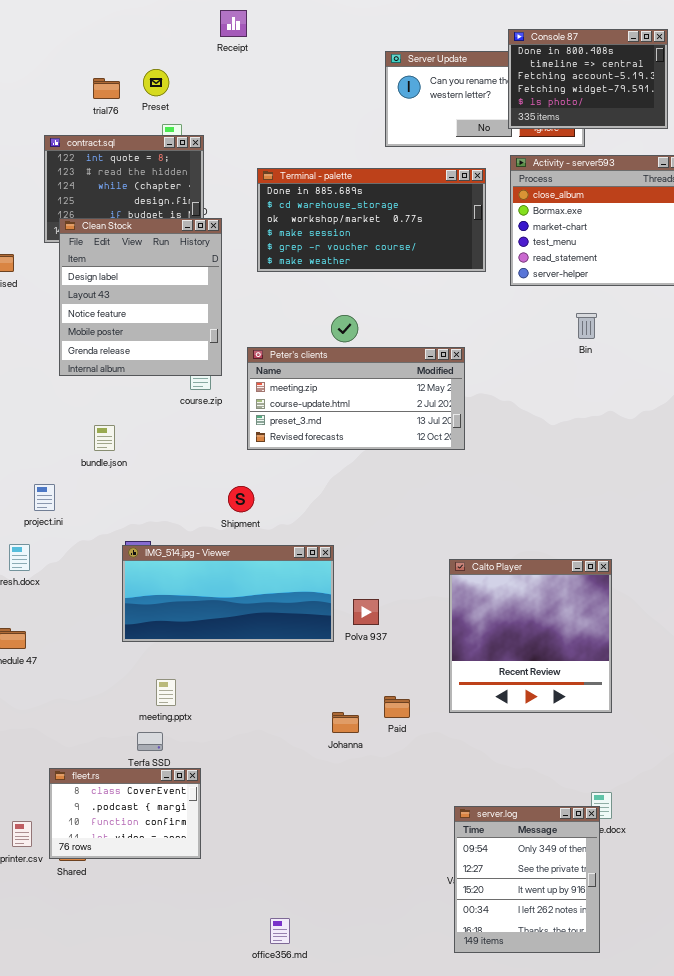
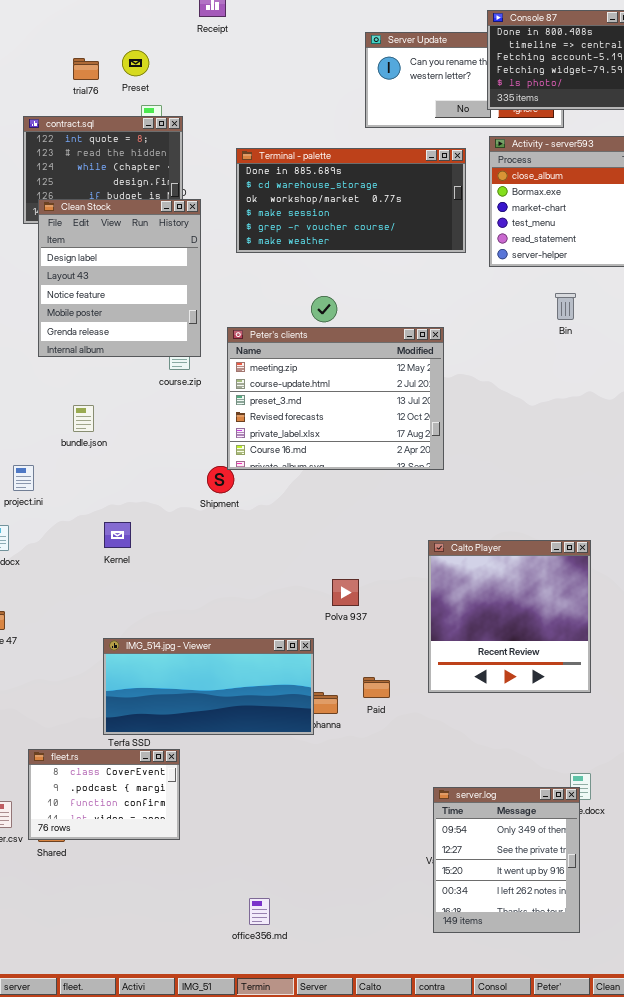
Peter's clients: [247,347,465,450] -> [227,327,444,470], resized
IMG_514.jpg - Viewer: [122,545,334,642] -> [103,638,314,735], moved

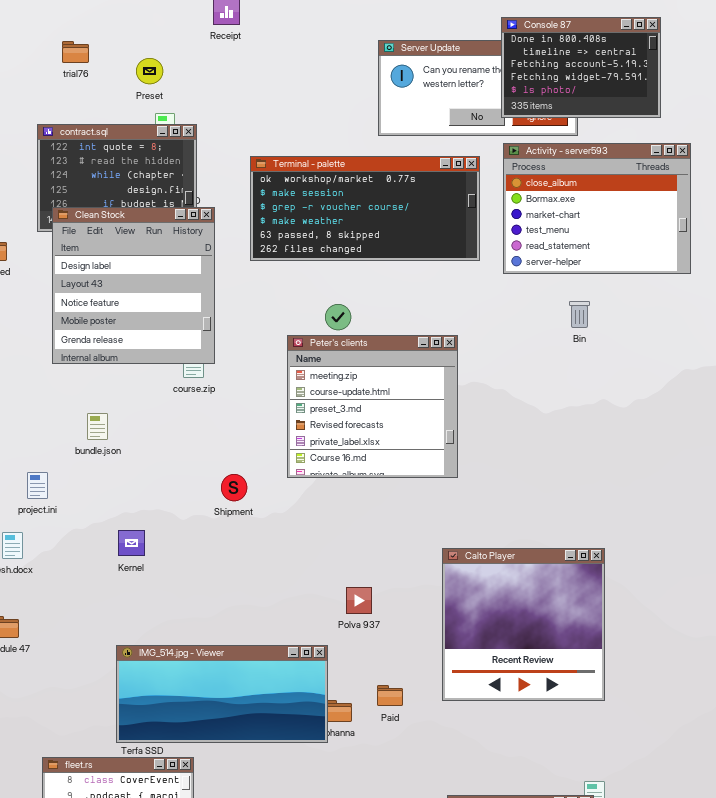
trial76: [73,58,99,80] -> [62,41,89,63], moved
Terminal - palette: [236,148,466,253] -> [250,156,480,261], scrolled down 2 rows
Peter's clients: [227,327,444,470] -> [287,335,458,478], resized

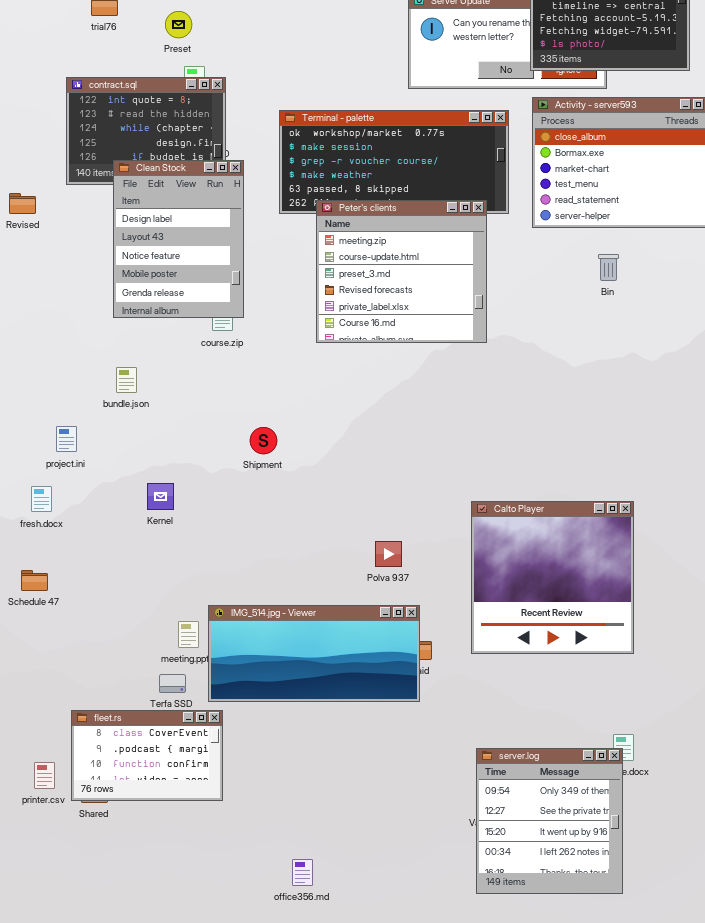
Clean Stock: [52,207,215,364] -> [113,160,244,318], resized
Peter's clients: [287,335,458,478] -> [316,200,487,343], moved
IMG_514.jpg - Viewer: [116,645,328,743] -> [208,605,420,702], moved

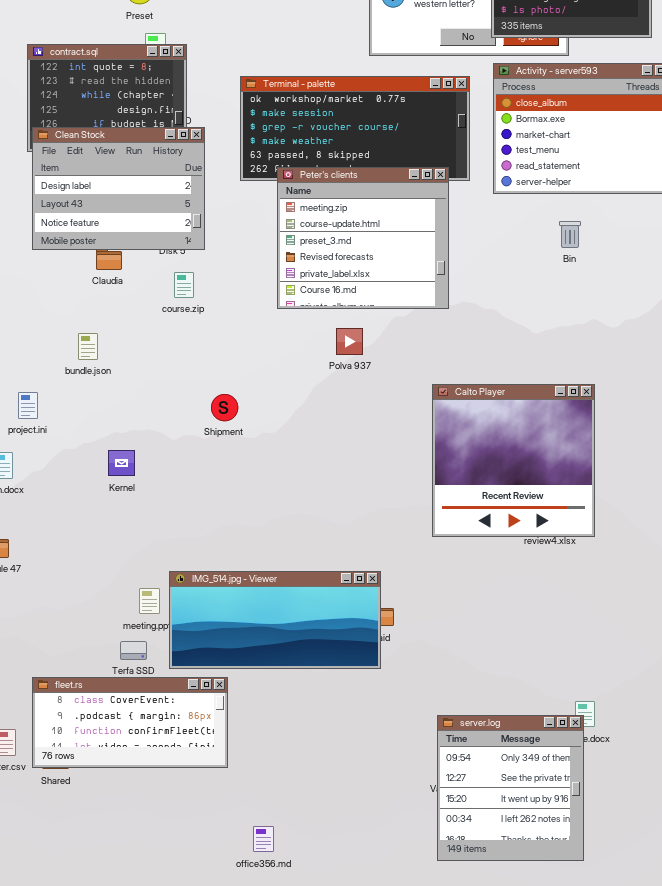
Clean Stock: [113,160,244,318] -> [32,127,205,250], resized
Calto Player: [471,501,634,654] -> [432,384,595,537], moved
Polva 937: [375,541,402,567] -> [336,328,363,355], moved
fleet.rs: [71,710,223,801] -> [32,677,228,768], resized

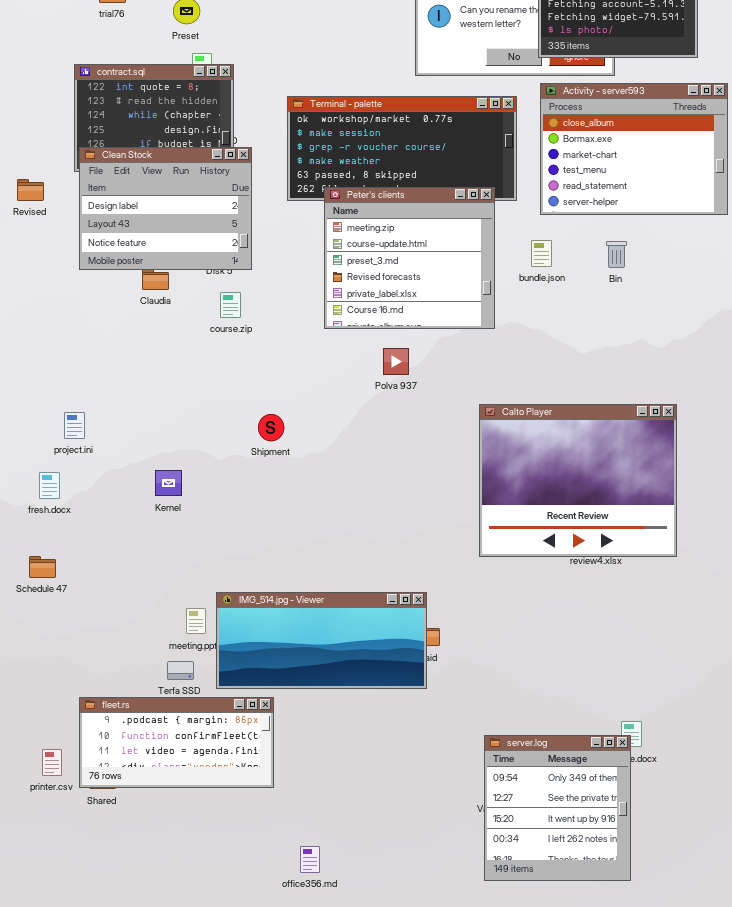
bundle.json: [78,333,98,360] -> [531,240,552,267], moved
Calto Player: [432,384,595,537] -> [479,404,677,557], resized
fleet.rs: [32,677,228,768] -> [79,697,274,788], scrolled down 1 row

